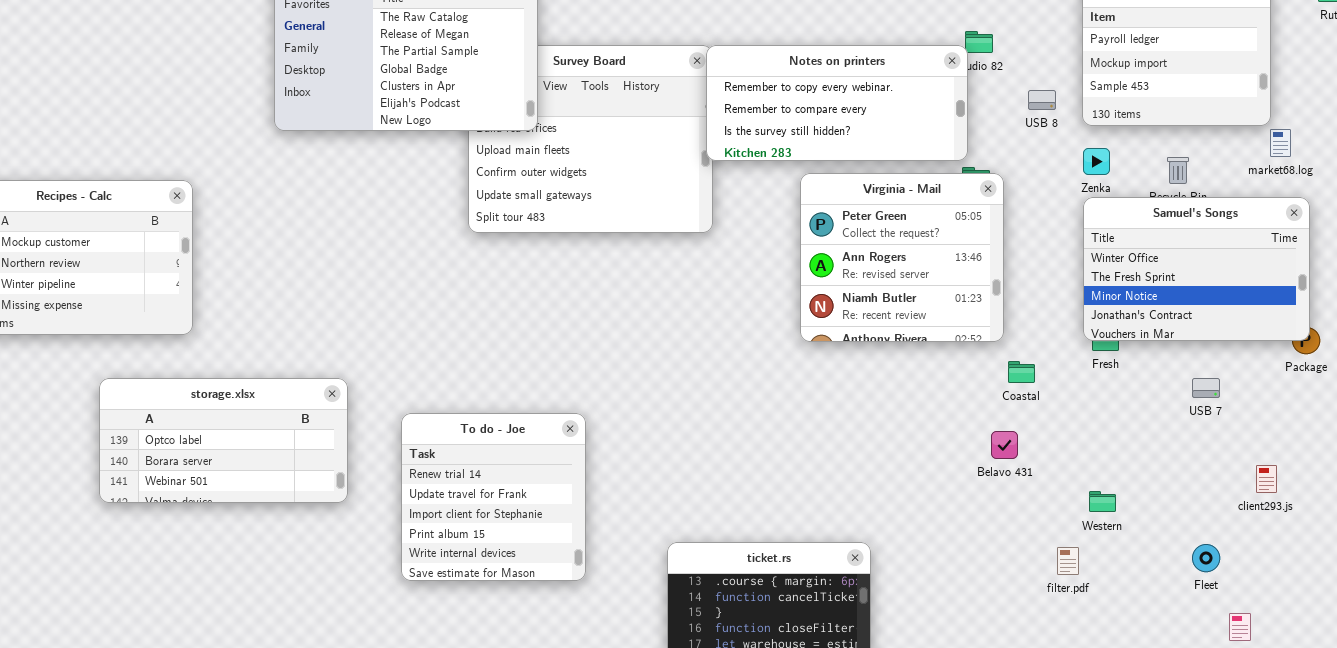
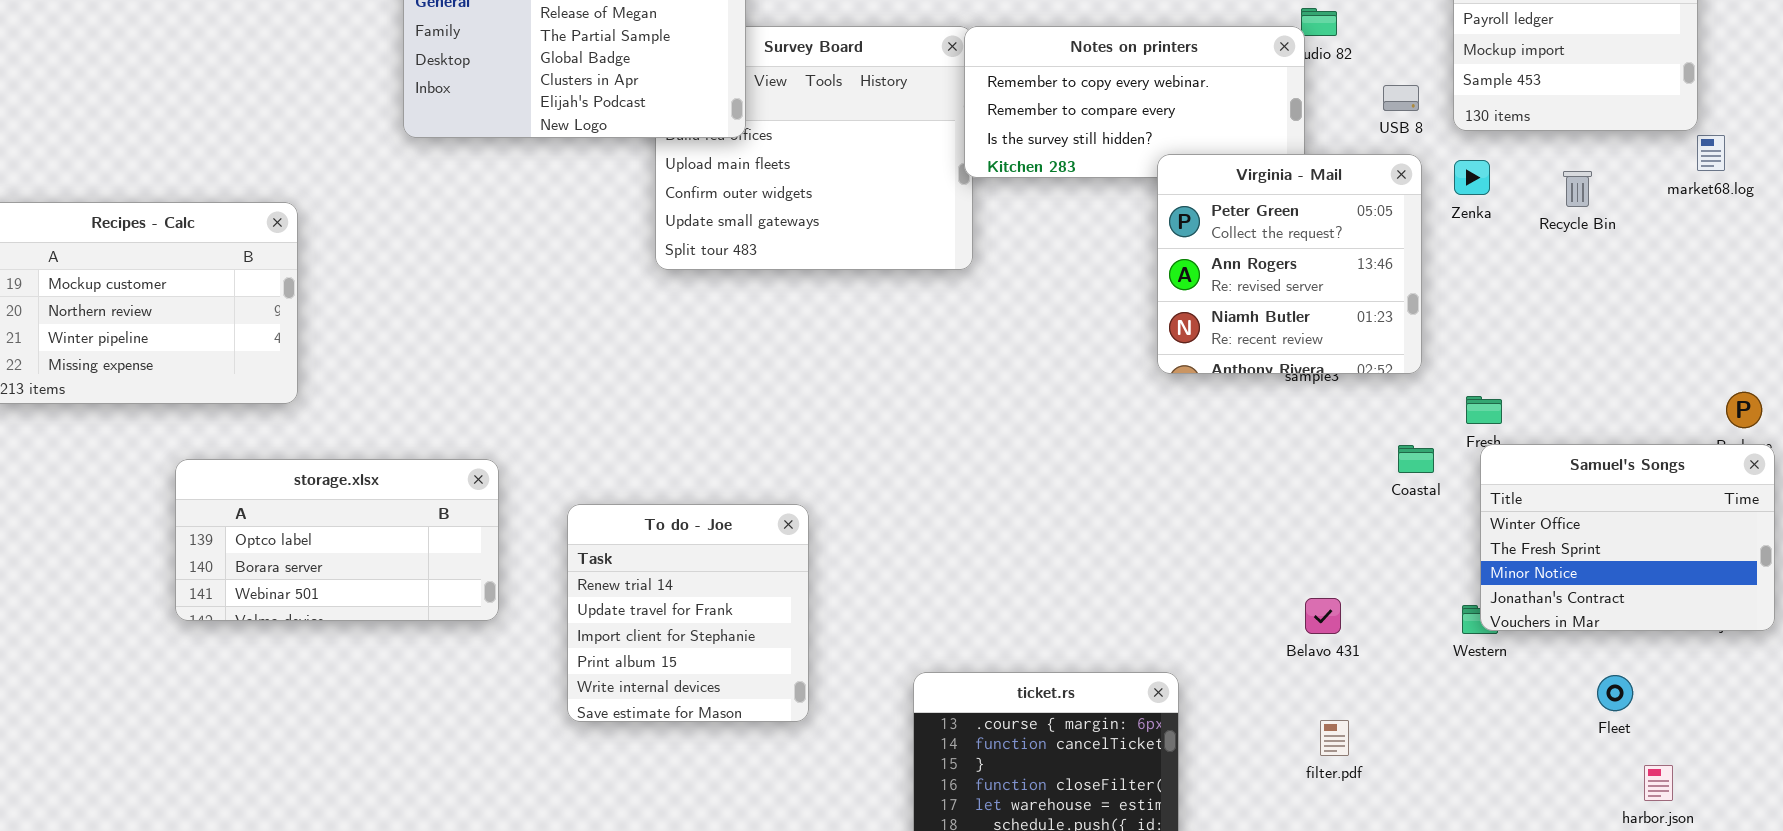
Virginia - Mail: [800,173,1004,342] -> [1157,154,1422,374], moved
Samuel's Songs: [1083,197,1310,341] -> [1480,444,1775,631], moved
Coastal: [1008,361,1035,383] -> [1398,445,1434,473], moved
Belavo 431: [991,431,1018,459] -> [1305,598,1341,634], moved
filter.pdf: [1057,547,1079,575] -> [1320,720,1349,756], moved

